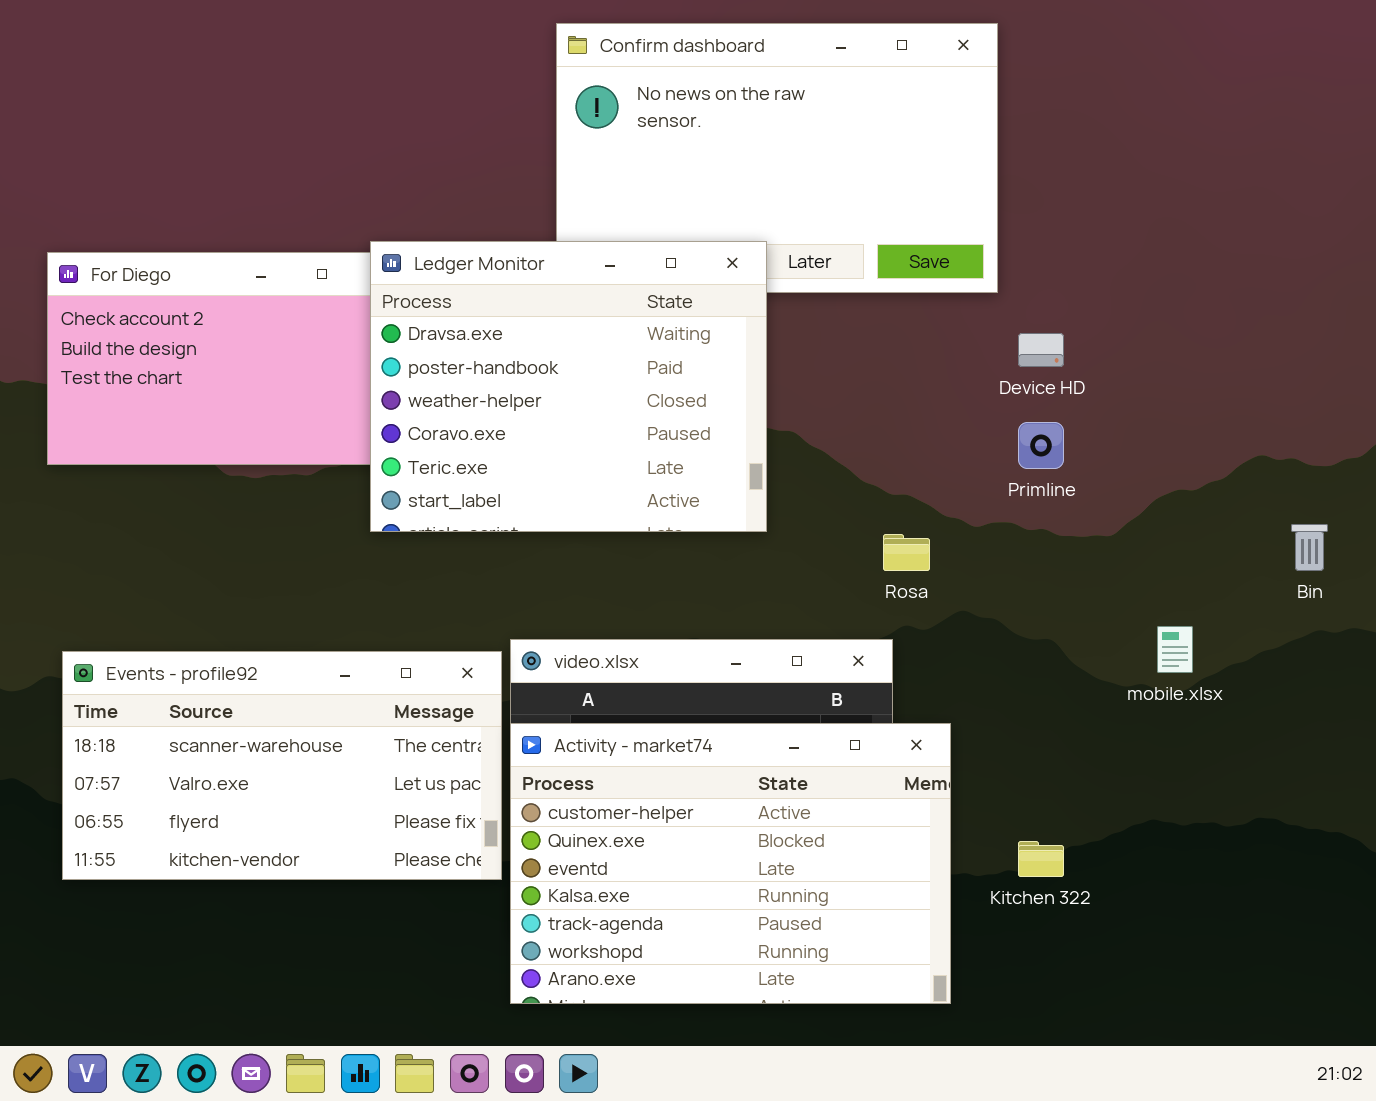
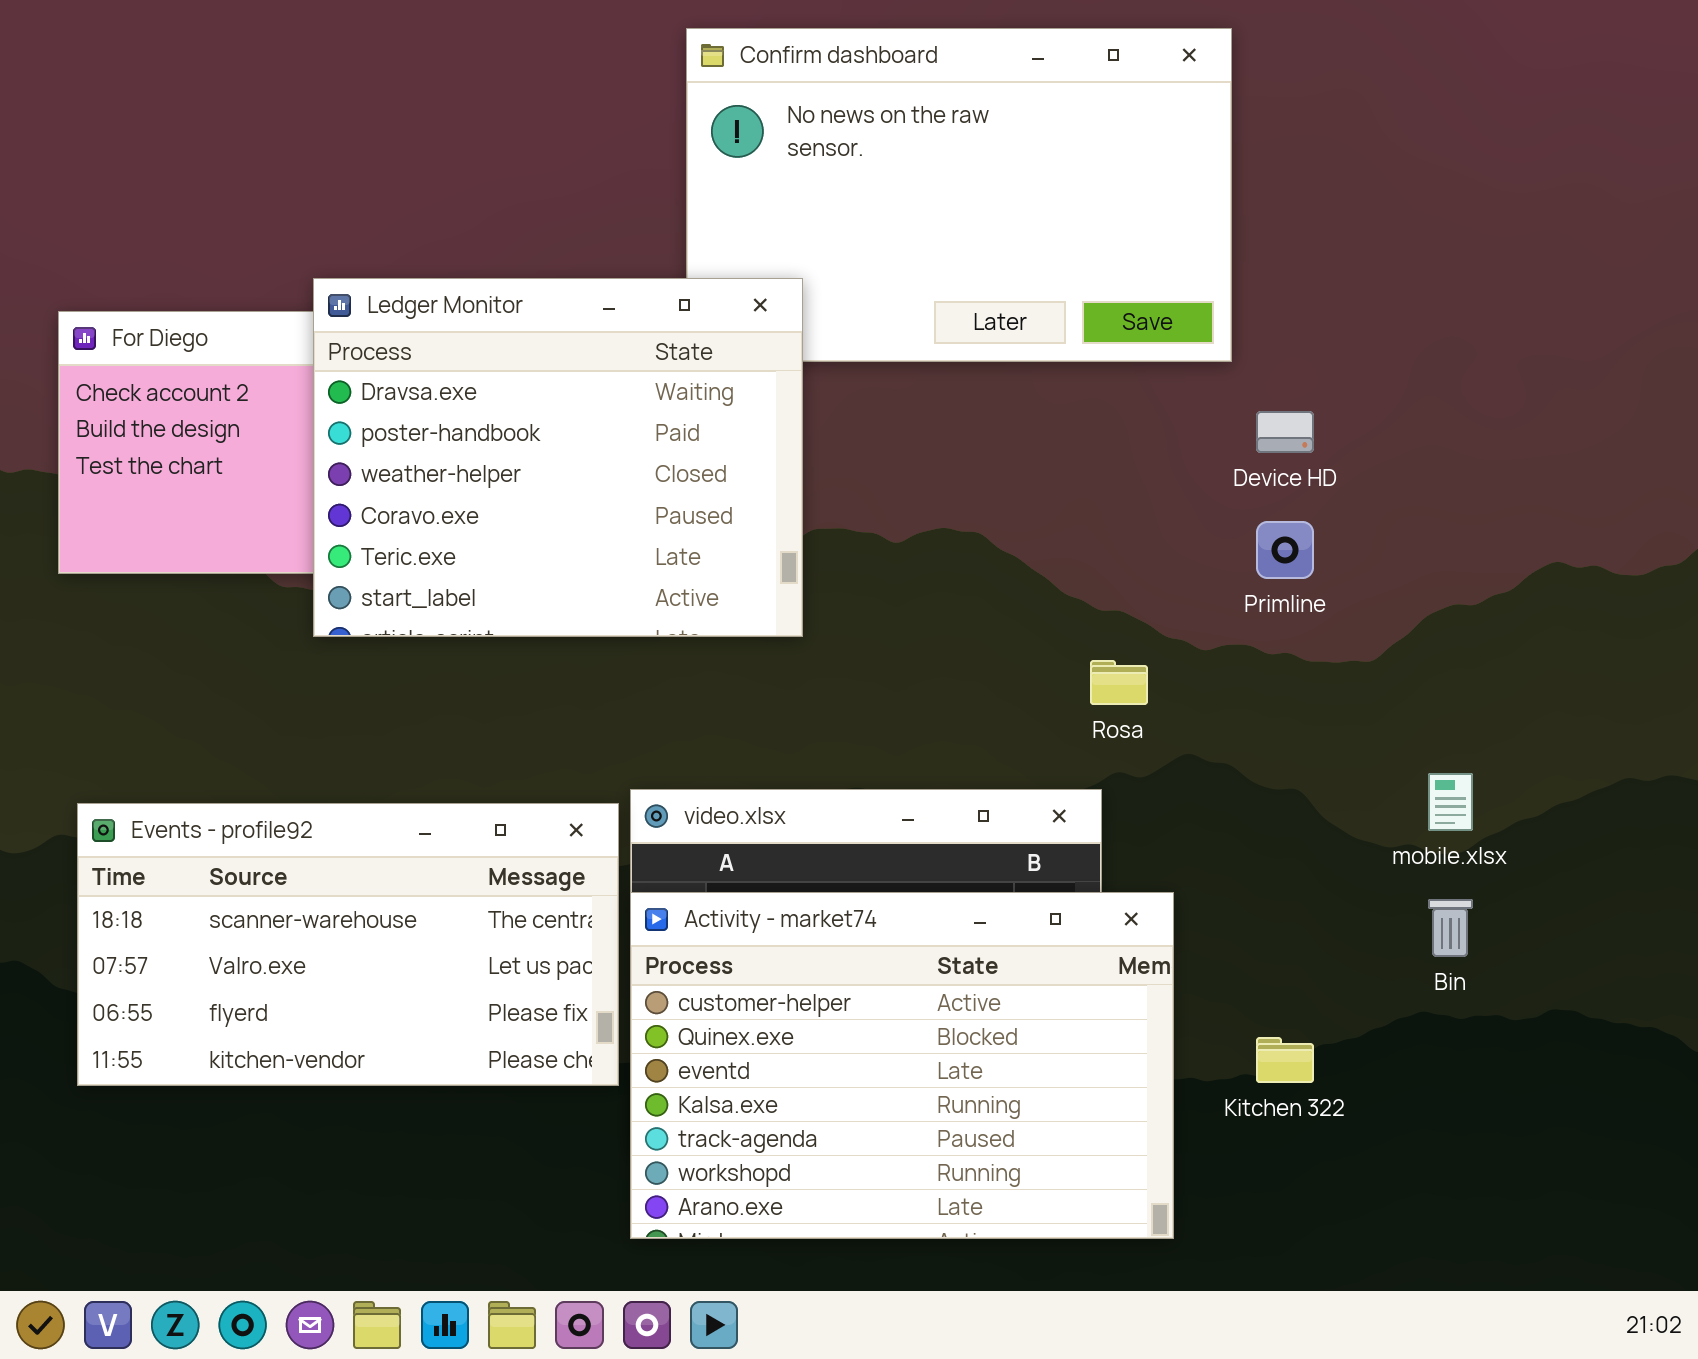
Ledger Monitor: [370,241,767,532] -> [313,278,803,637], moved
Bin: [1291,524,1328,571] -> [1428,899,1473,957], moved

